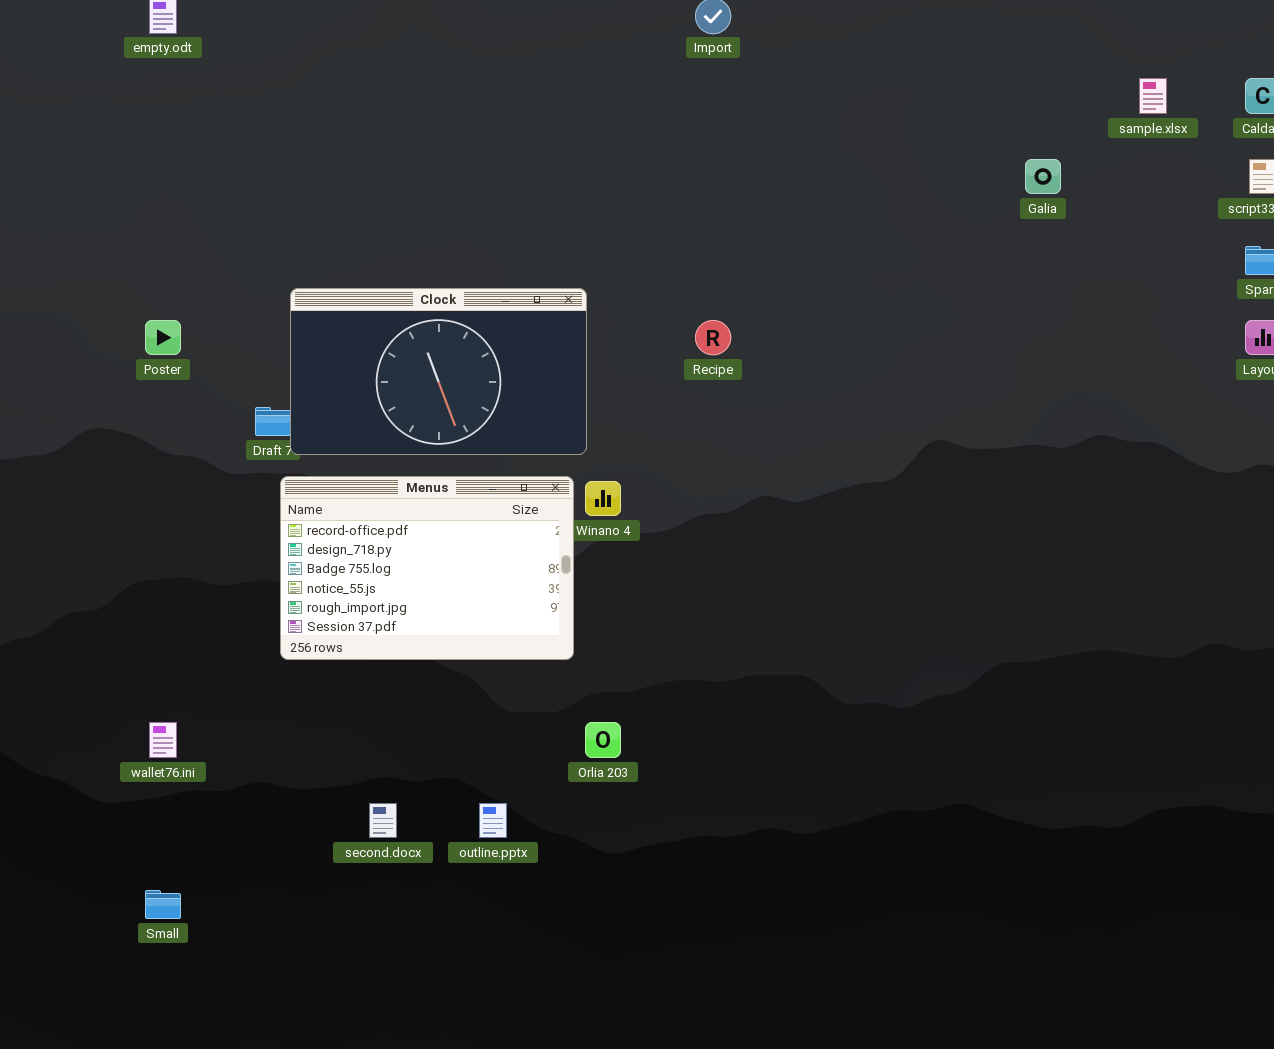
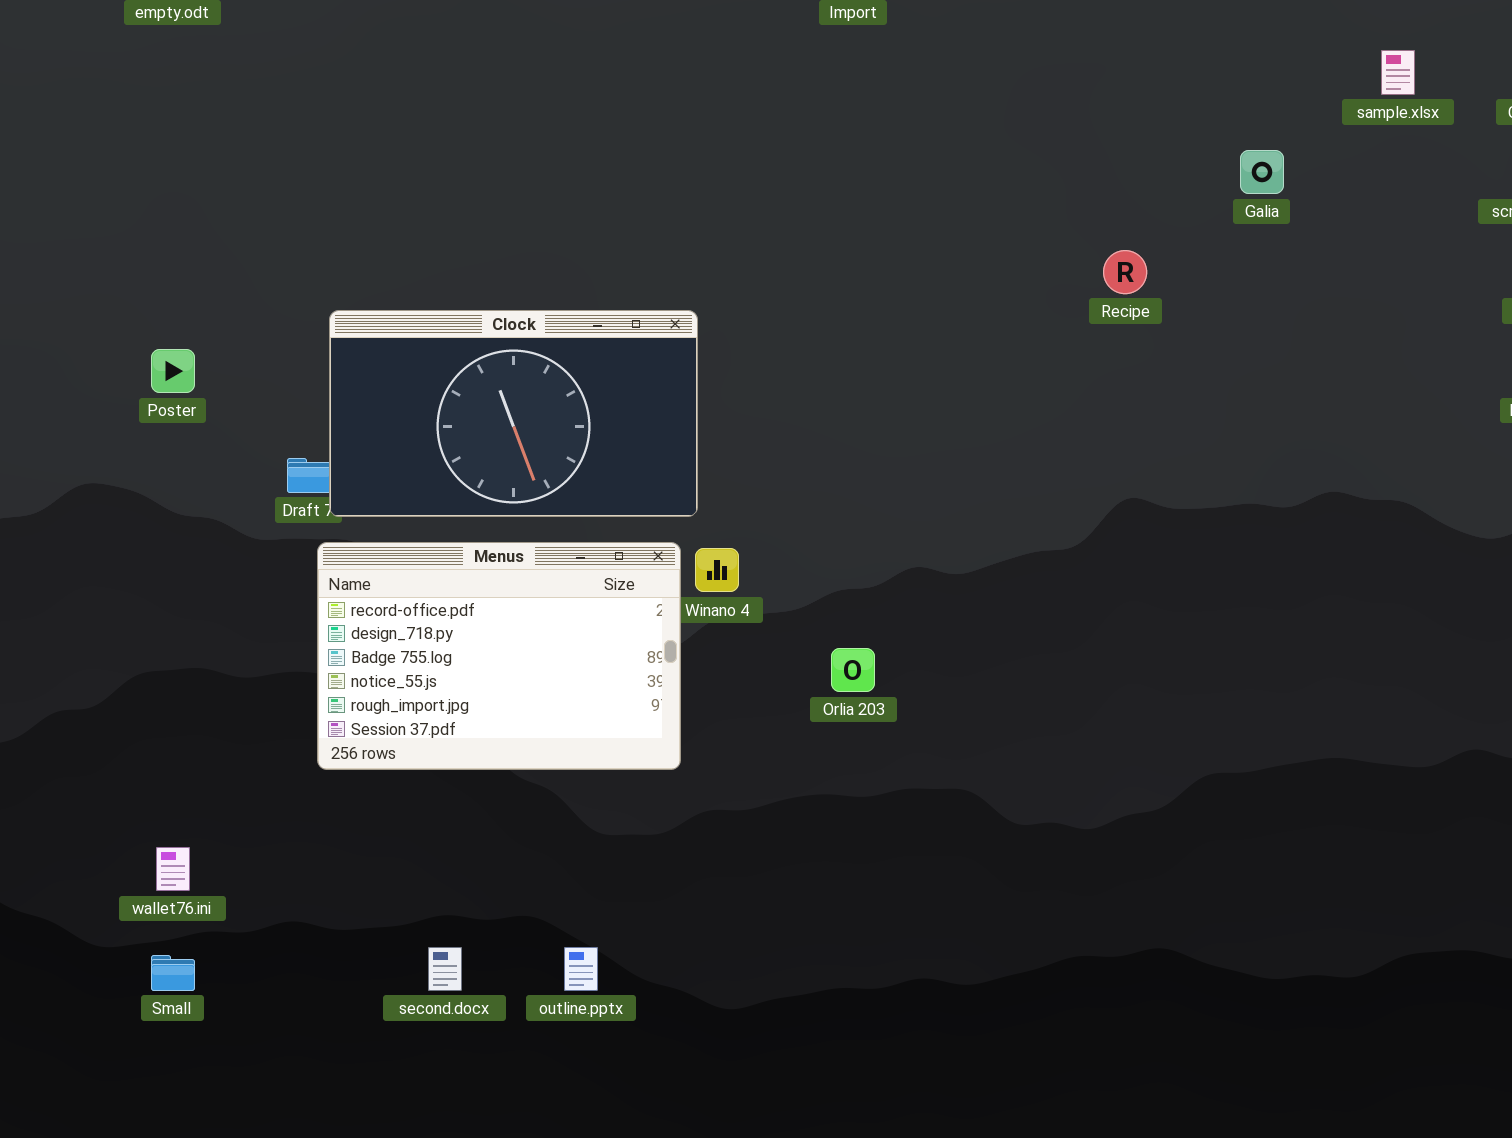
Recipe: [695,320,731,355] -> [1103,250,1147,294], moved
Orlia 203: [585,722,621,758] -> [831,648,875,692], moved
Small: [145,890,181,919] -> [151,955,195,991], moved

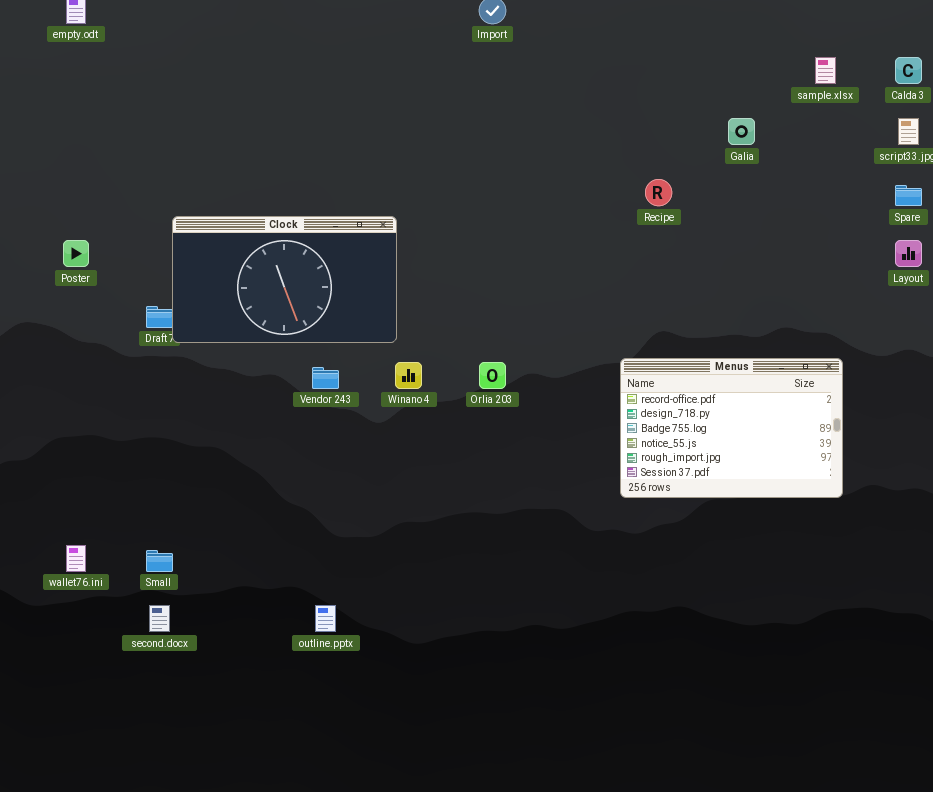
Menus: [317,542,681,770] -> [620,358,843,498], moved
Orlia 203: [831,648,875,692] -> [479,362,506,389], moved
second.docx: [428,947,462,991] -> [149,605,170,632], moved
Small: [151,955,195,991] -> [146,550,173,572], moved

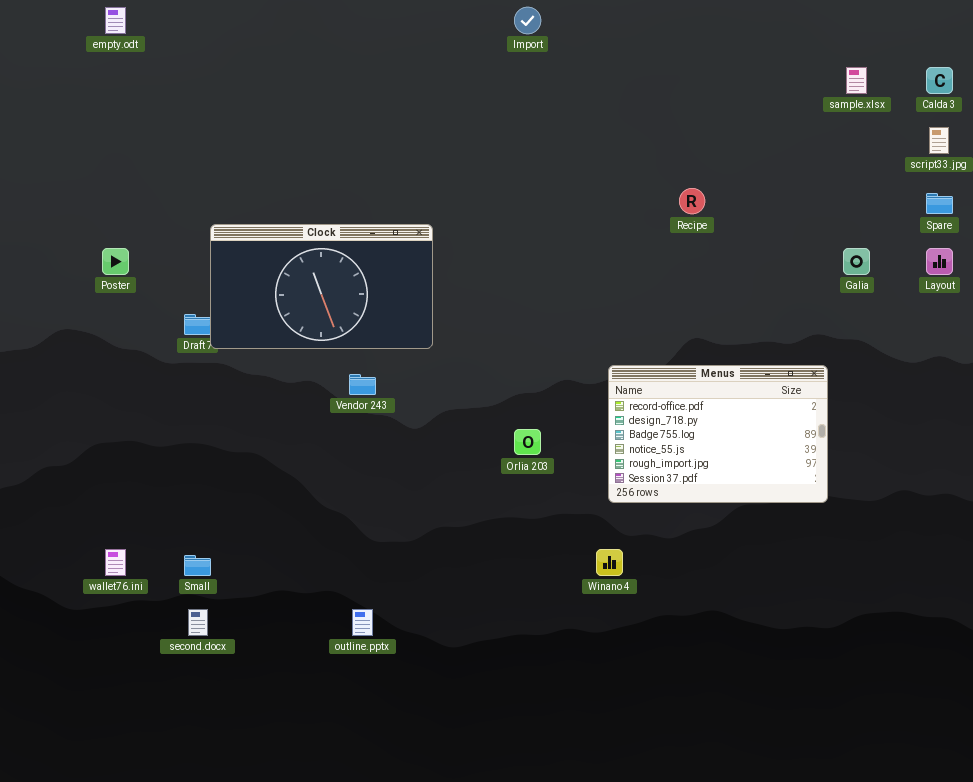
Galia: [728,118,755,145] -> [843,248,870,275], moved
Menus: [620,358,843,498] -> [608,365,828,503], moved
Winano 4: [395,362,422,389] -> [596,549,623,576], moved
Orlia 203: [479,362,506,389] -> [514,429,541,455], moved

